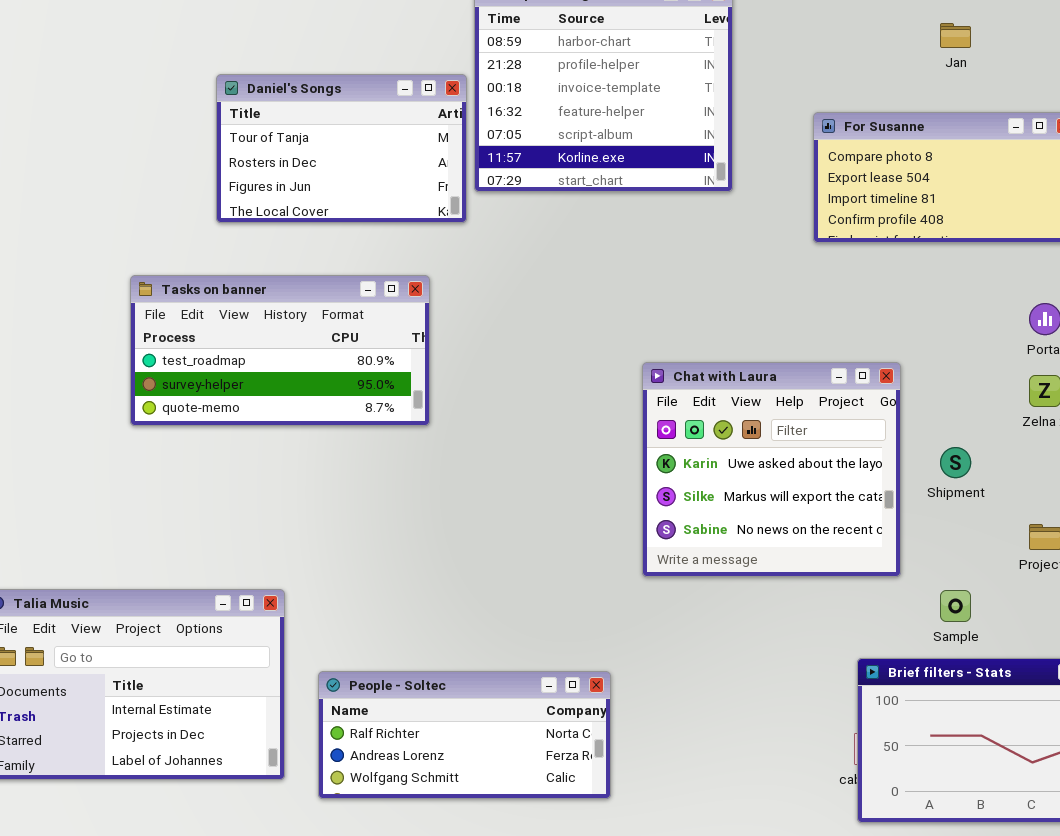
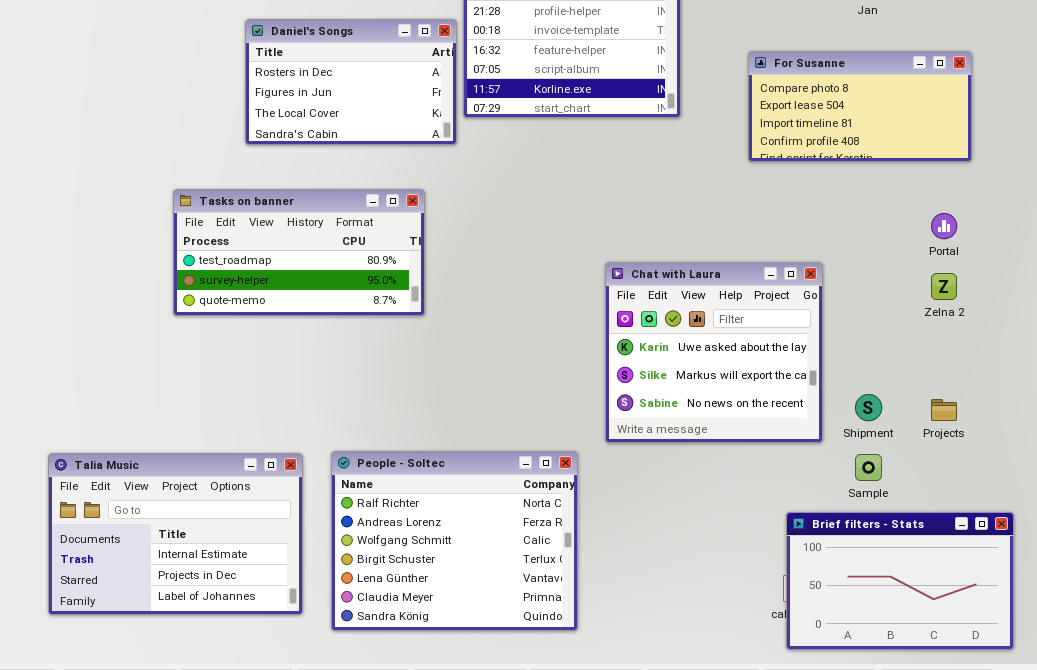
Daniel's Songs: [216,74,467,223] -> [245,19,457,145], scrolled down 1 row
Shipment: [940,447,971,478] -> [855,394,882,421], moved
People - Soltec: [318,671,611,799] -> [331,451,578,631], resized

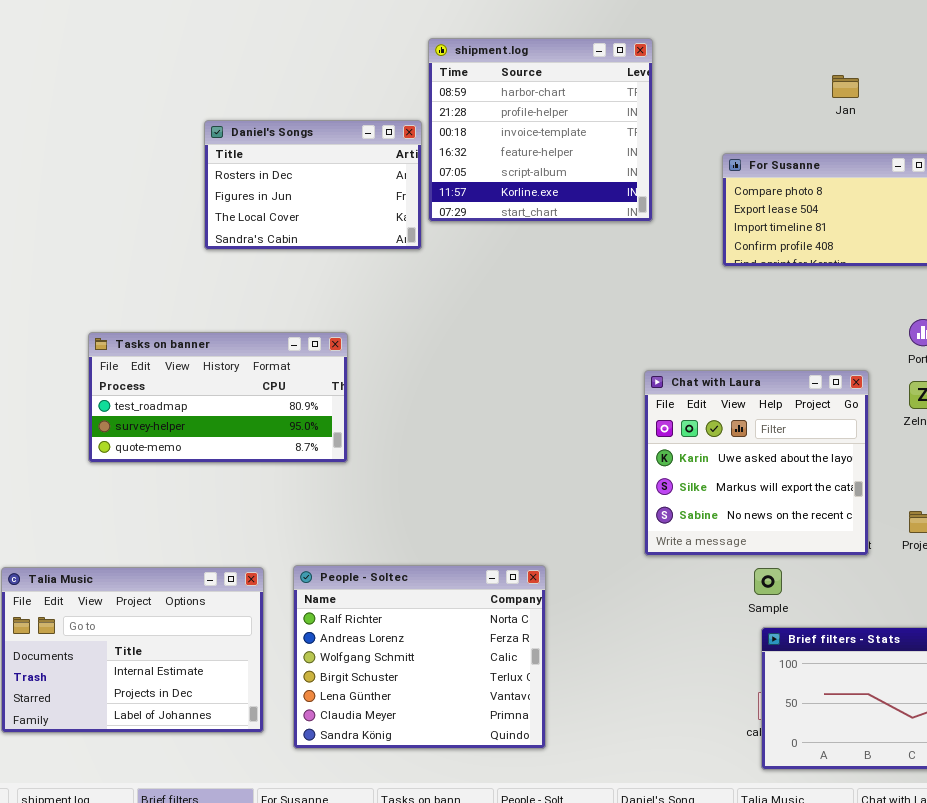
Tasks on banner: [173,189,425,316] -> [88,332,348,463], moved
Chat with Laura: [605,262,823,443] -> [644,370,869,556], moved
Sample: [855,454,882,481] -> [754,568,782,595], moved

